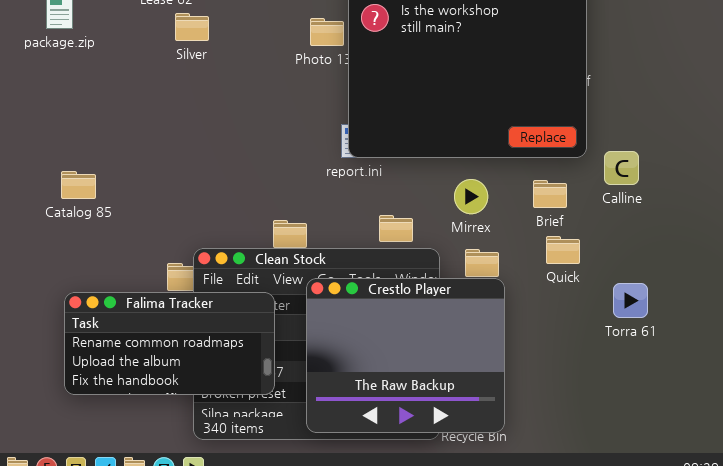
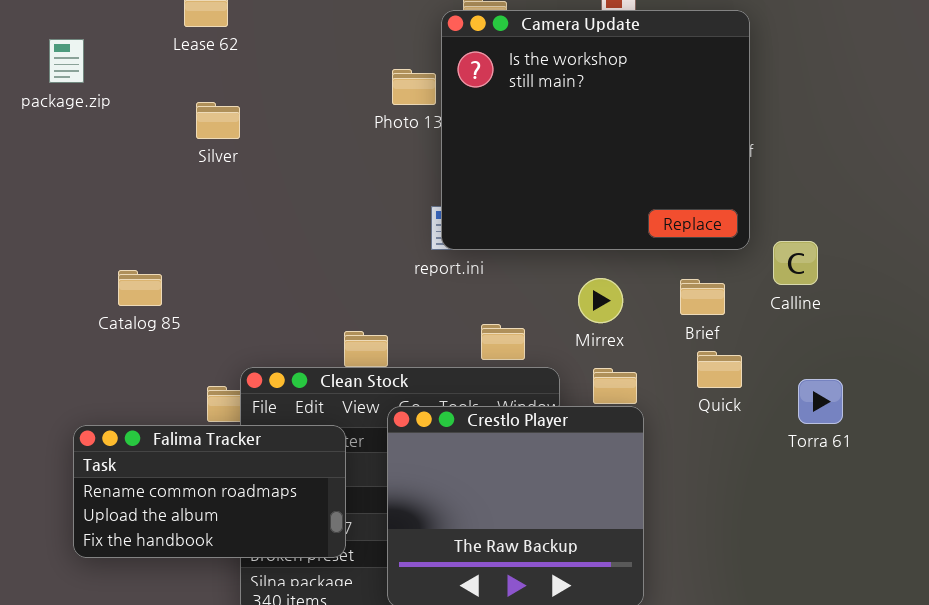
Silver: [175,13,209,41] -> [196,102,240,139], moved
Catalog 85: [61,171,96,199] -> [118,270,162,306], moved
Torra 61: [613,283,648,318] -> [798,379,843,424], moved

